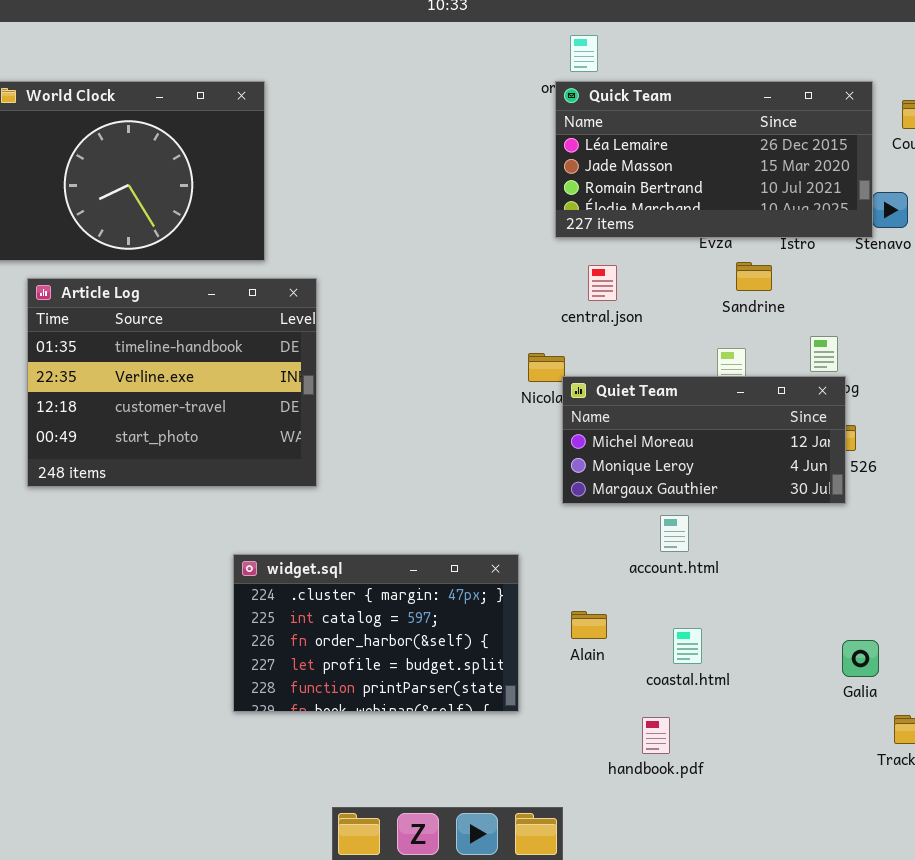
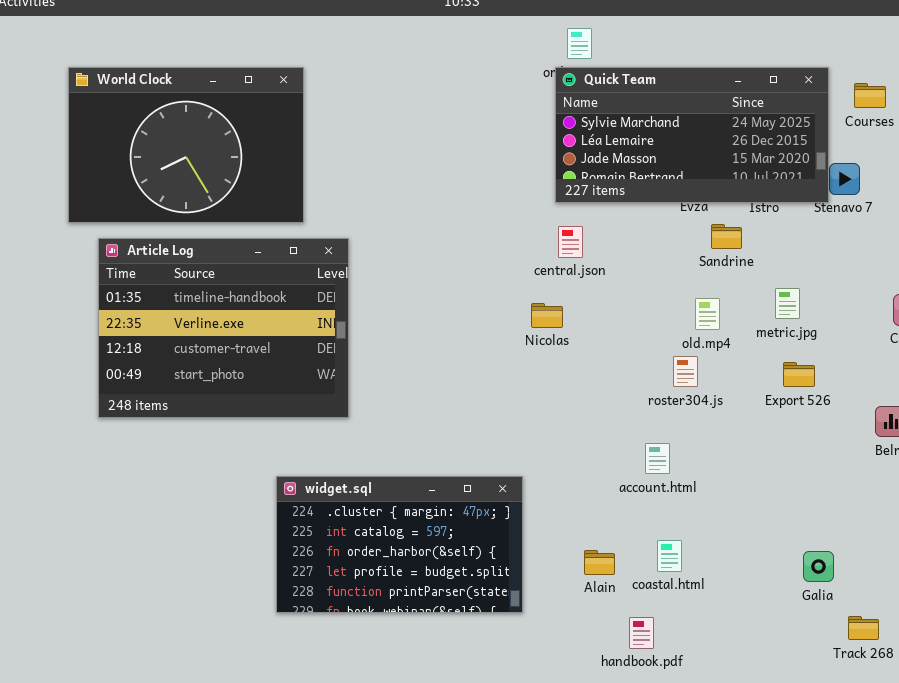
Quick Team: [555,81,873,238] -> [555,67,829,203], scrolled up 1 row
central.json: [588,265,617,301] -> [558,226,583,258], moved
Quiet Team: [562,376,846,504] -> none, closed
Alain: [571,611,607,639] -> [584,550,615,575], moved

